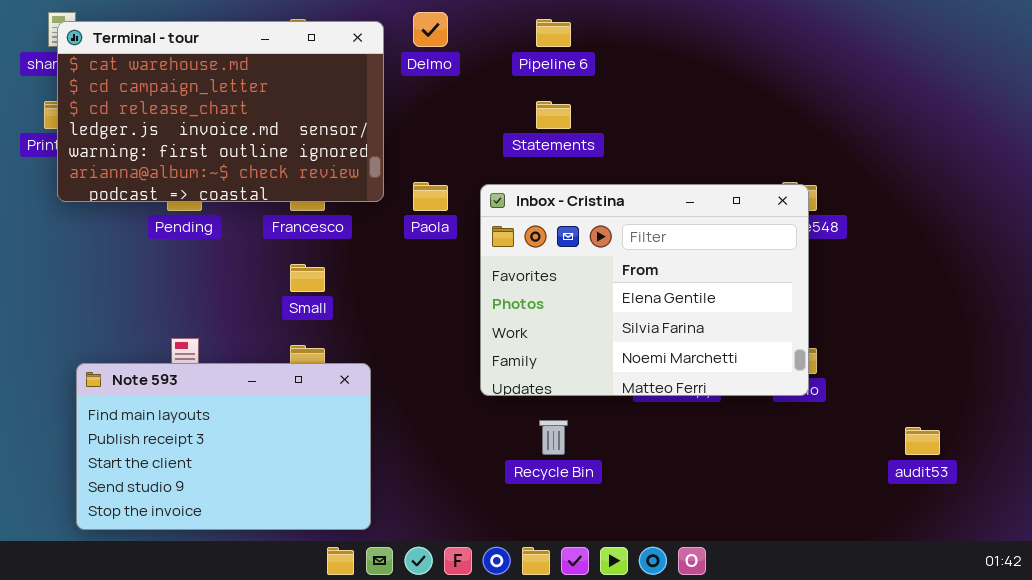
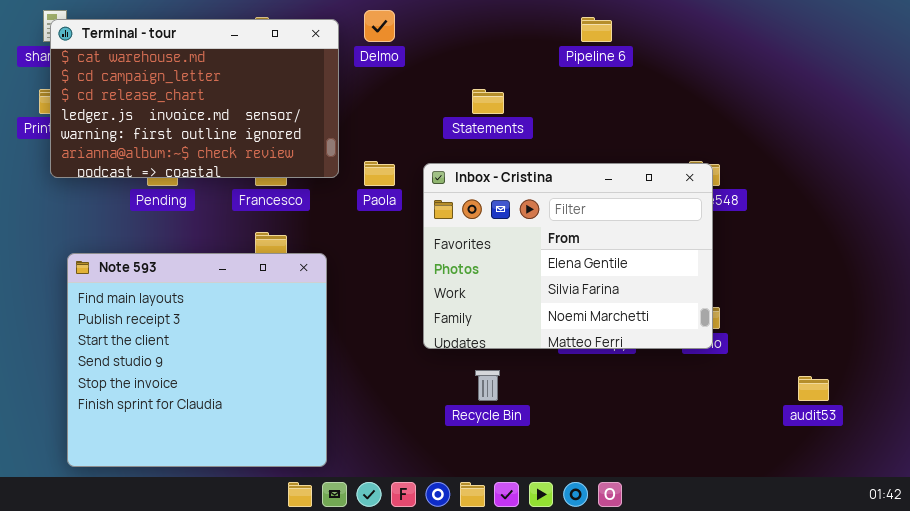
Pipeline 6: [536,19,571,47] -> [581,17,612,42], moved
Note 593: [76,363,371,530] -> [67,253,327,467], resized

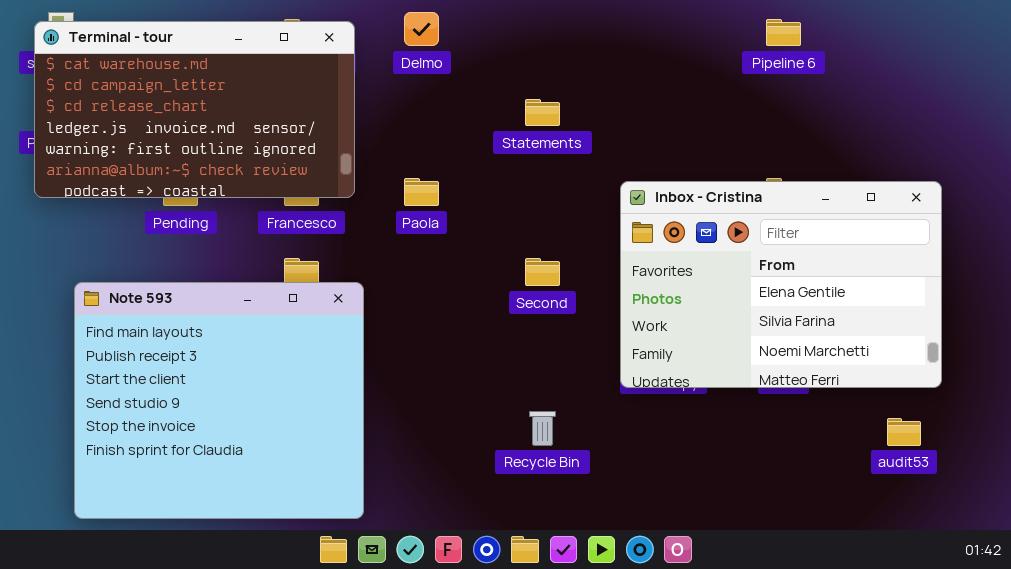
Pipeline 6: [581,17,612,42] -> [766,19,801,46], moved
Terminal - tour: [50,19,339,178] -> [34,21,355,198], moved
Inbox - Cristina: [423,163,713,349] -> [620,181,942,388], moved

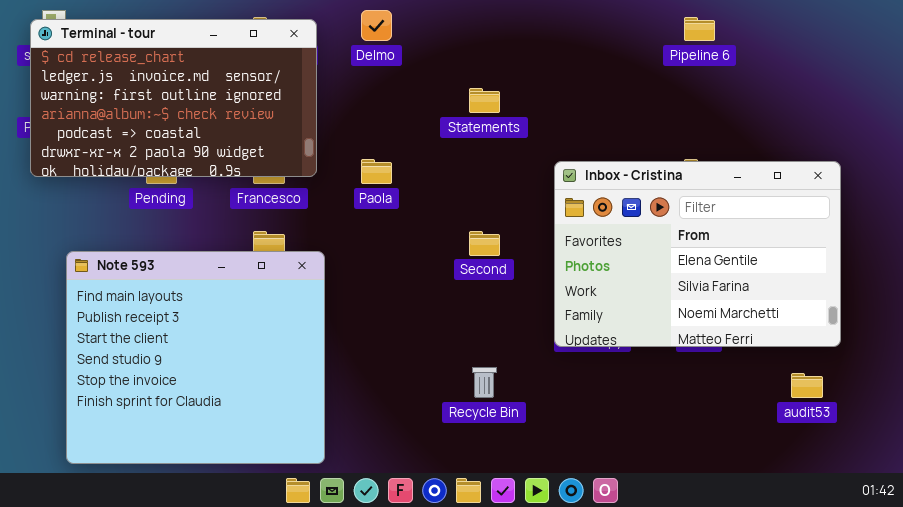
Terminal - tour: [34,21,355,198] -> [30,19,317,177], scrolled down 2 rows

